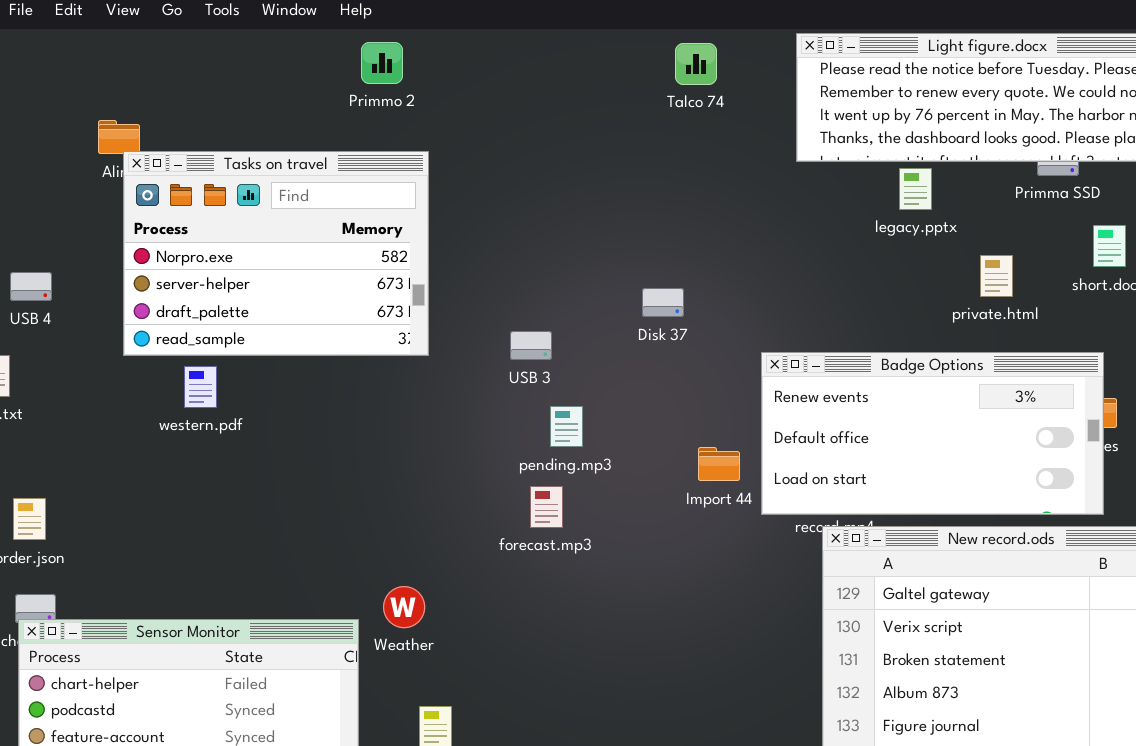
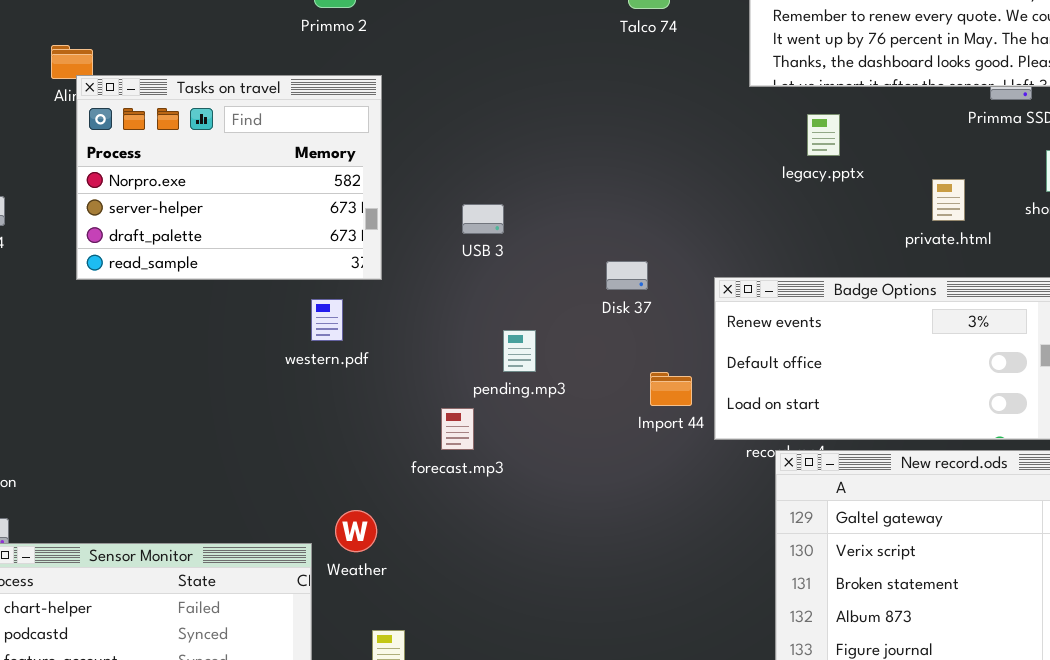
legacy.pptx: [899,168,932,210] -> [807,114,840,156], moved
Disk 37: [642,288,684,317] -> [606,261,648,290], moved
USB 3: [510,331,552,360] -> [462,204,504,234], moved
western.pdf: [184,366,217,408] -> [311,299,343,341], moved
forecast.mp3: [530,486,563,528] -> [441,408,474,450], moved

